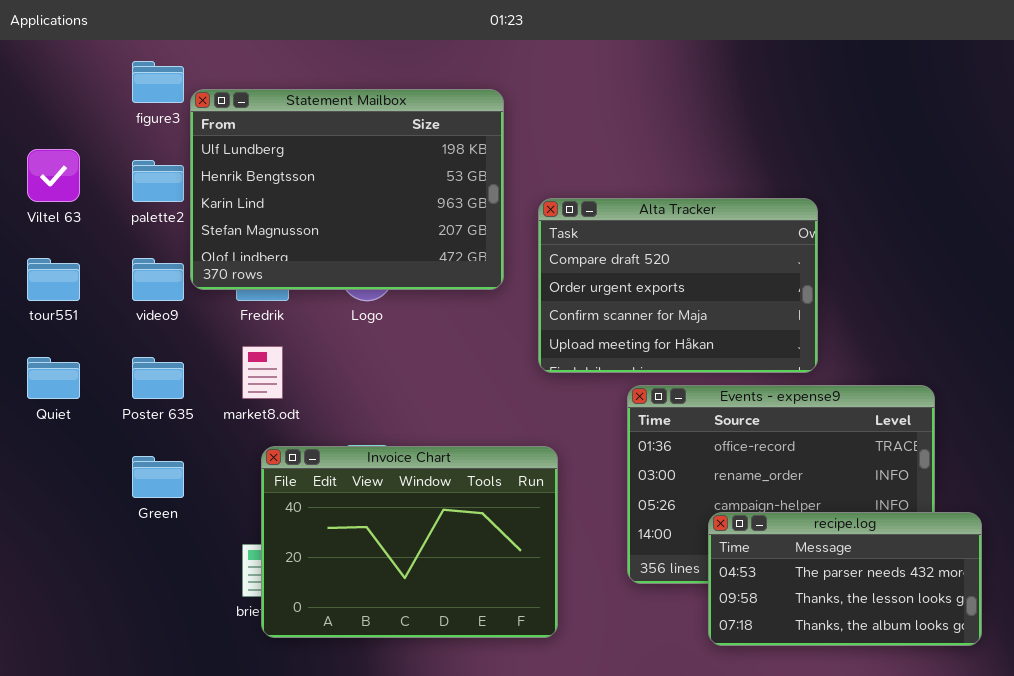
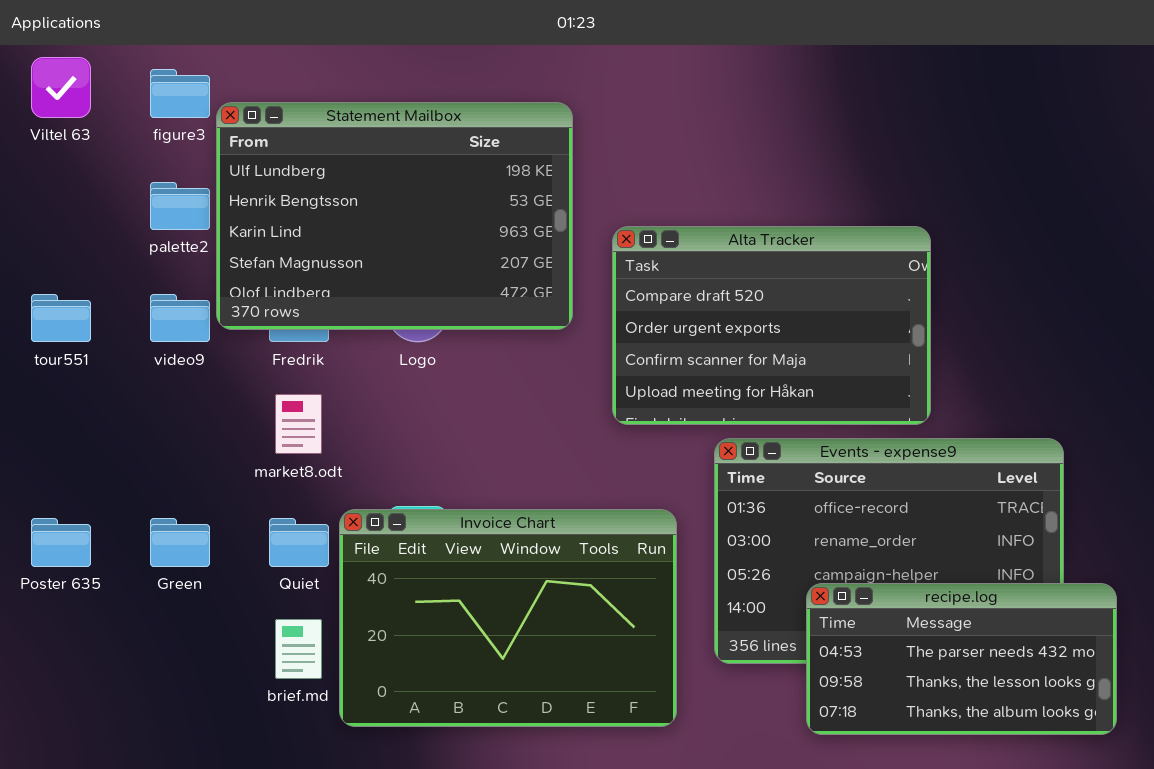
Viltel 63: [27,149,80,202] -> [31,57,91,118], moved
Quiet: [27,357,80,399] -> [269,518,329,567], moved
Poster 635: [132,357,184,399] -> [31,518,91,567], moved
Invoice Chart: [261,446,558,638] -> [339,509,677,727], moved

